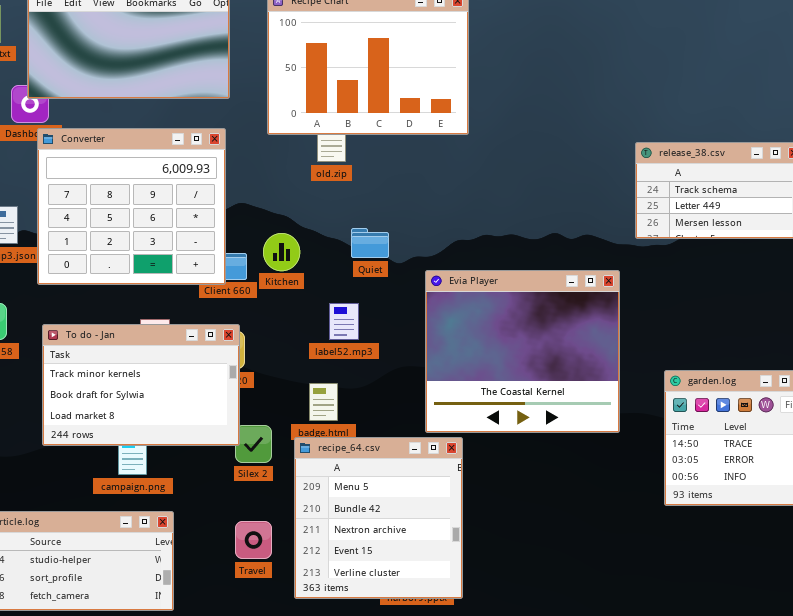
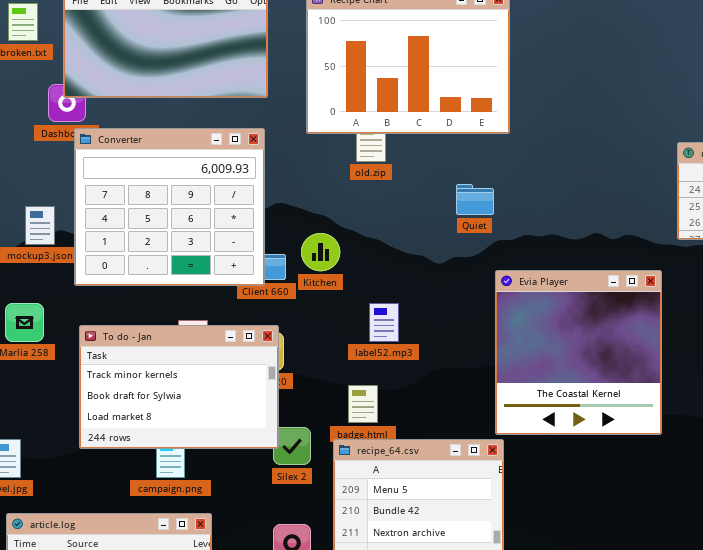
Quiet: [351,228,389,258] -> [456,184,494,215], moved
Evia Player: [425,270,620,433] -> [495,270,662,435], resized

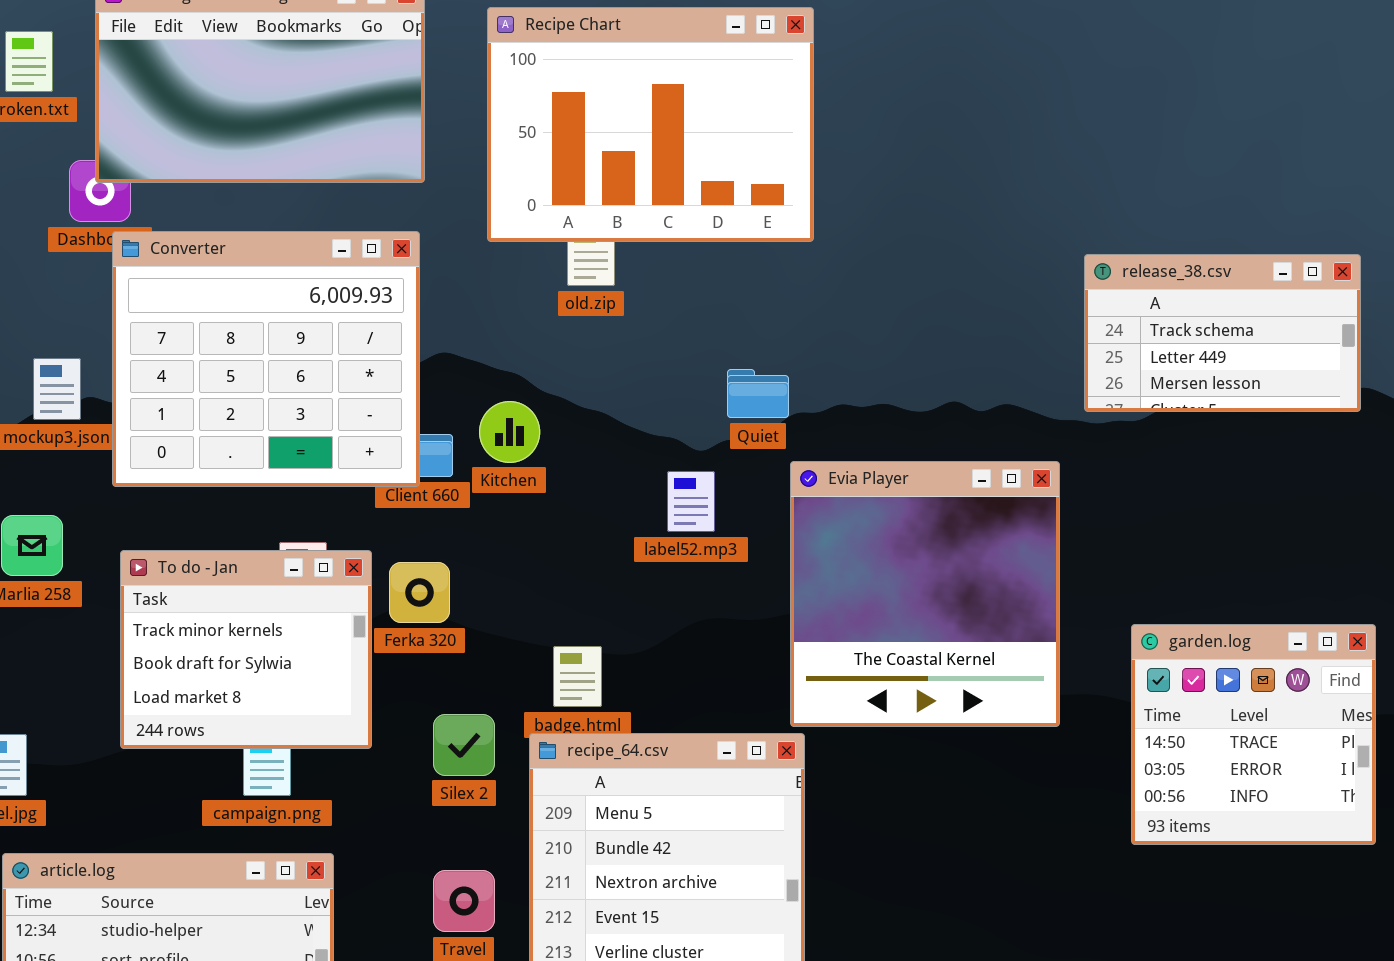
Quiet: [456,184,494,215] -> [727,369,789,418], moved
label52.mp3: [369,303,399,342] -> [667,471,715,532], moved
To do - Jan: [79,325,279,449] -> [120,550,372,749], resized

